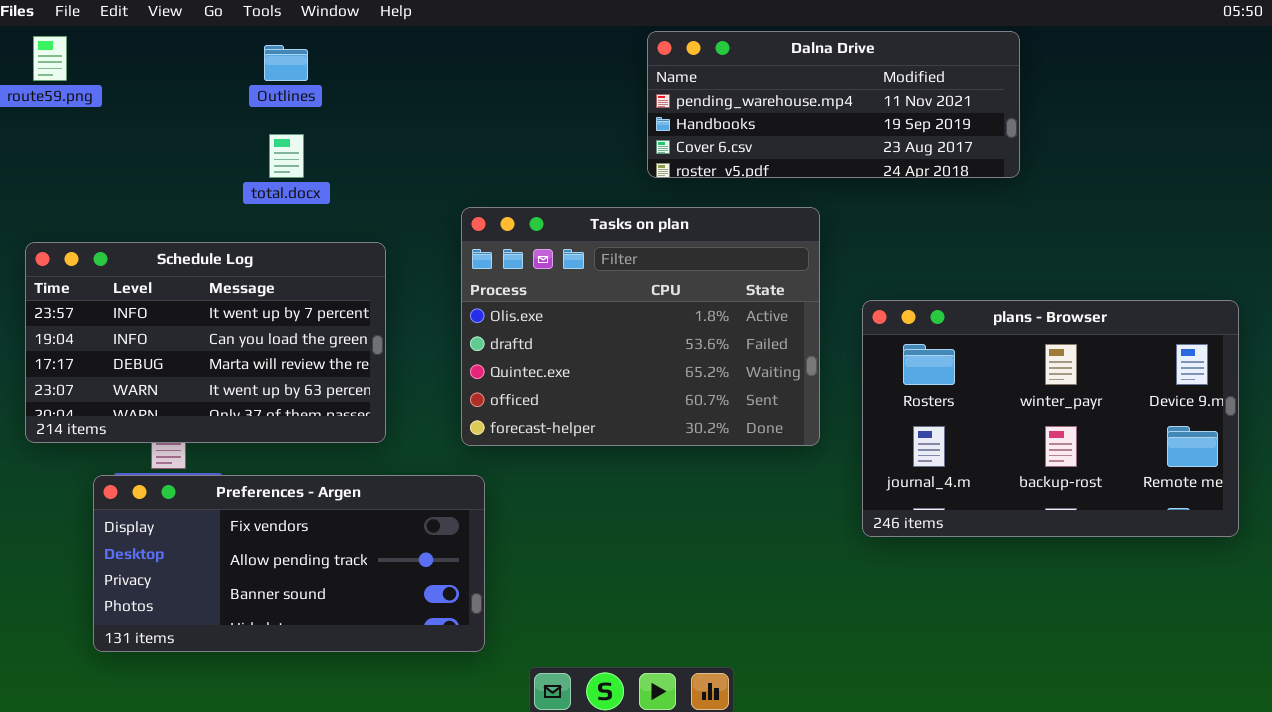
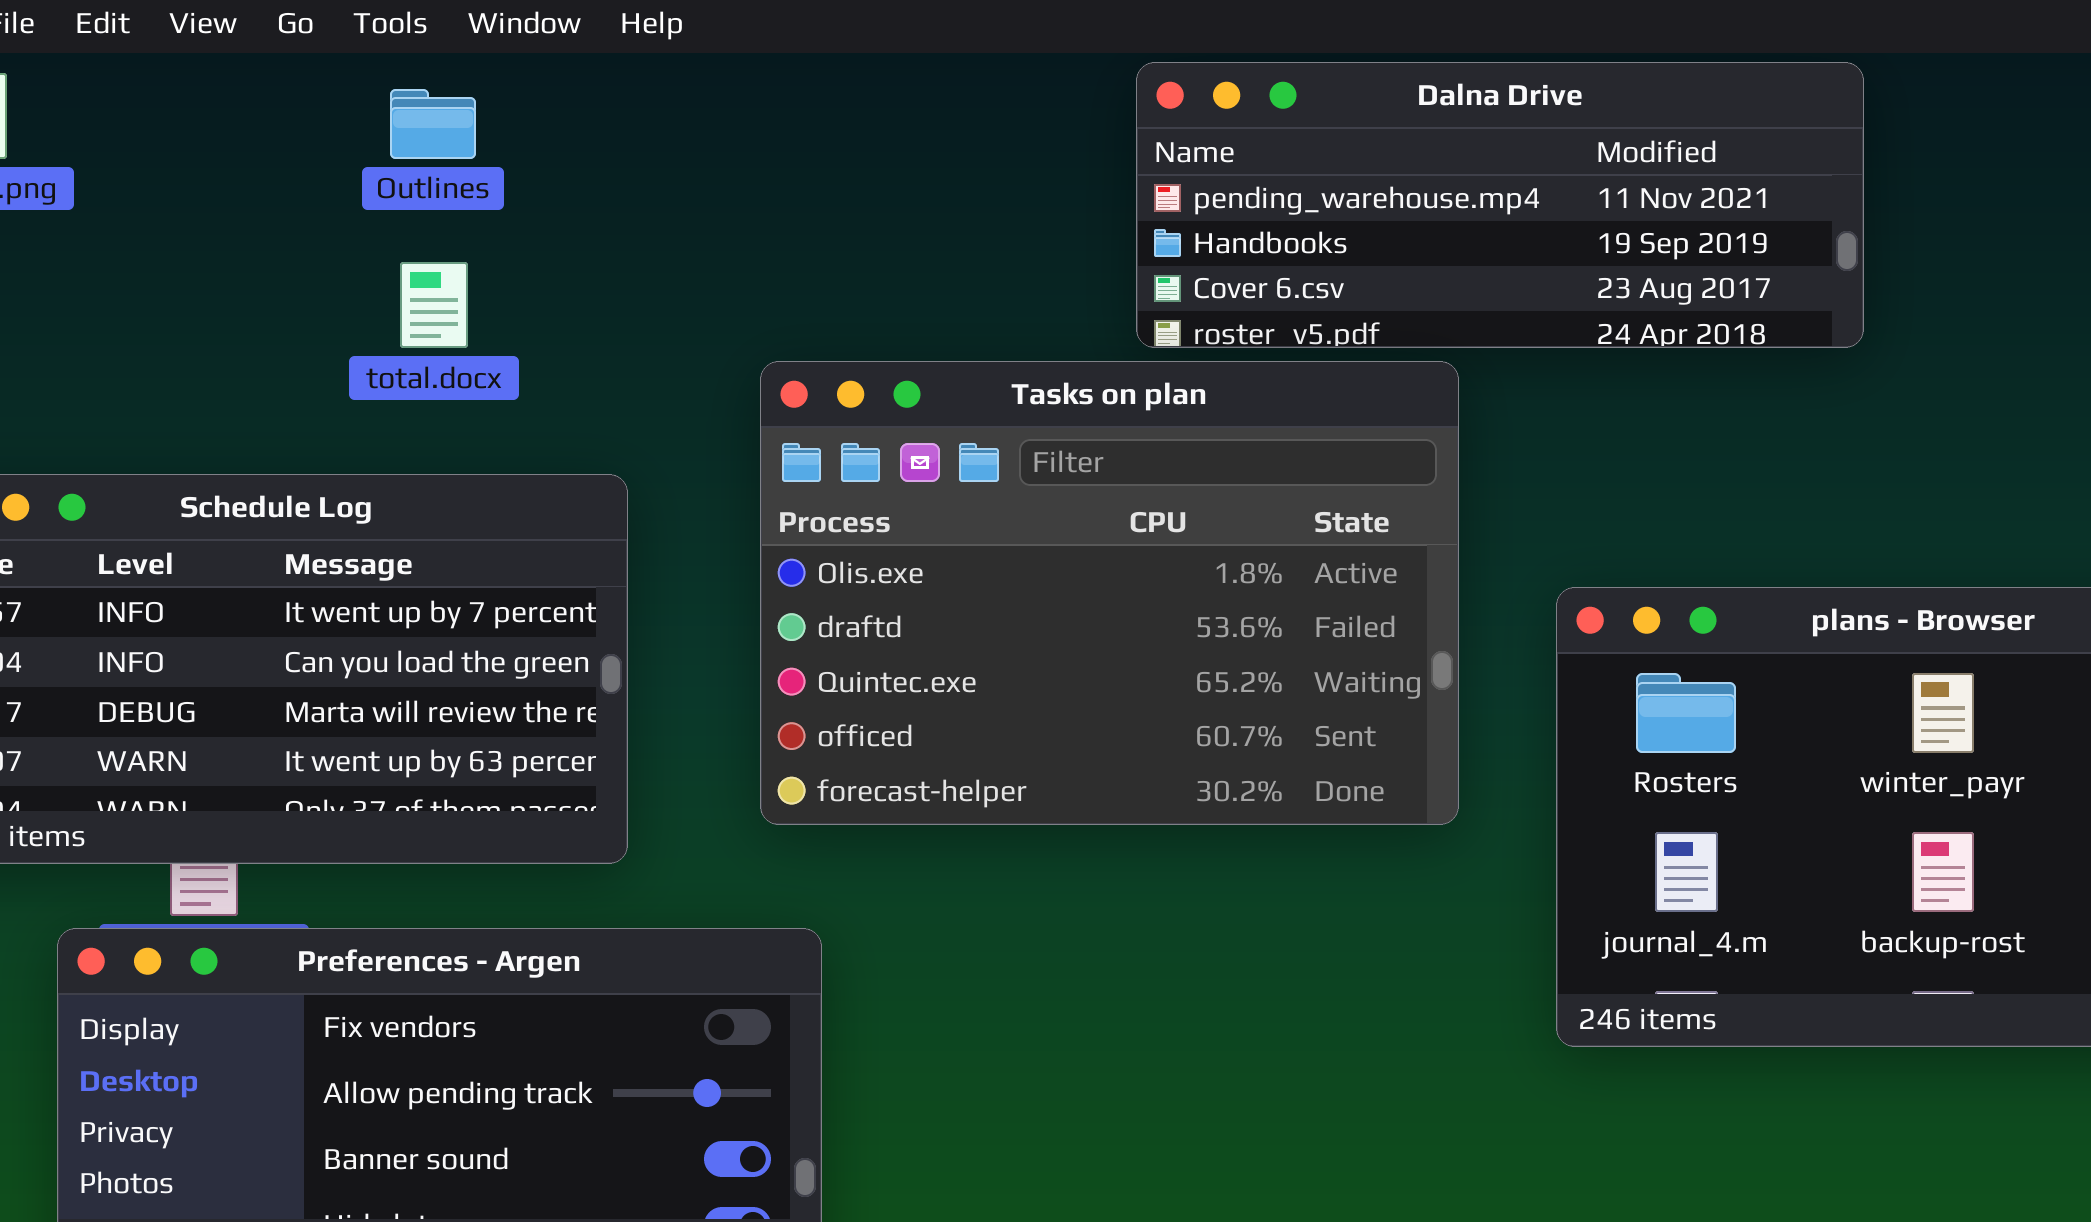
Tasks on plan: [461,207,820,446] -> [760,361,1459,825], moved

